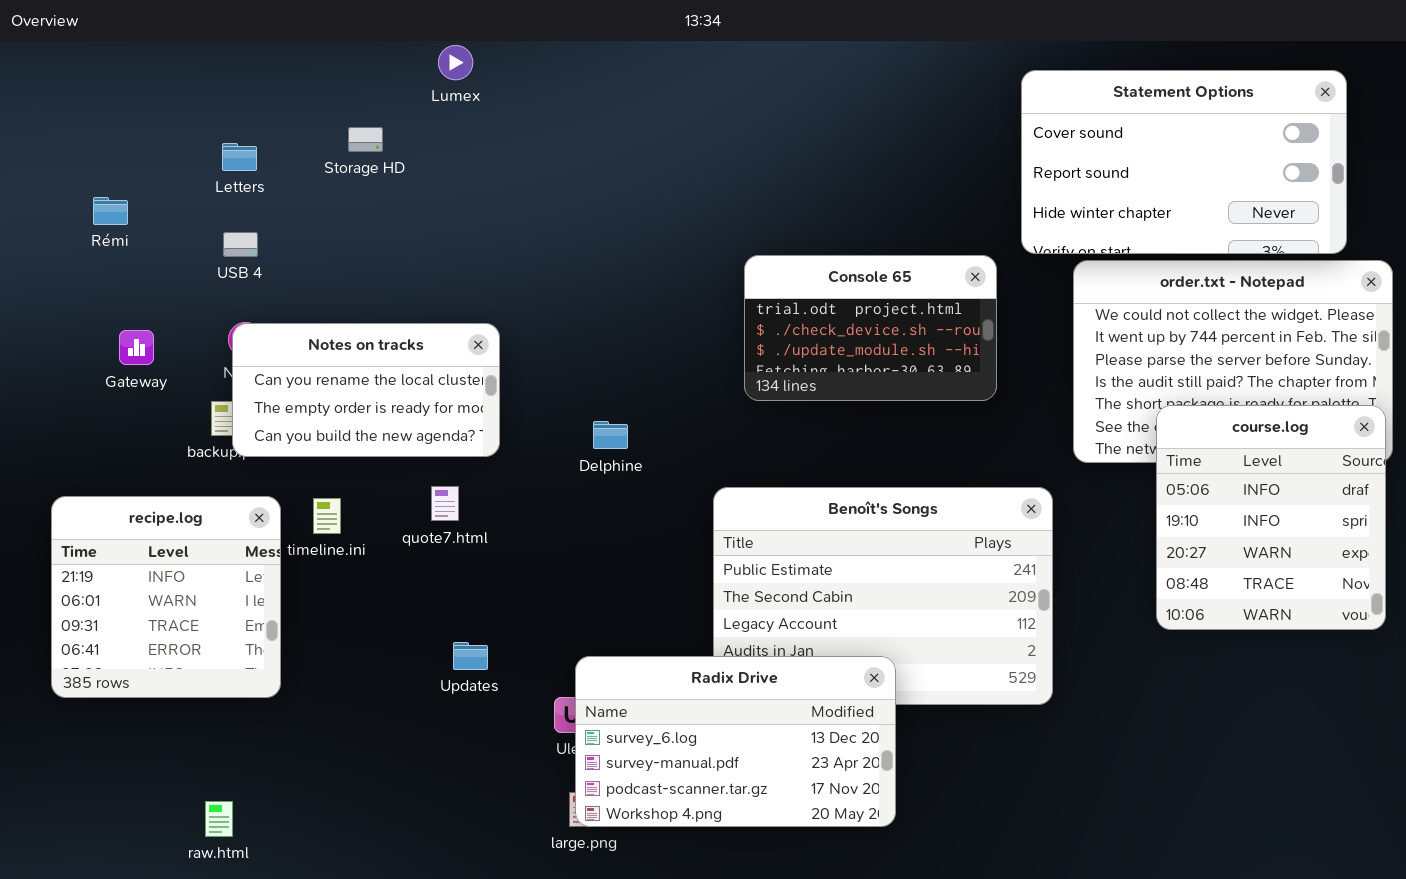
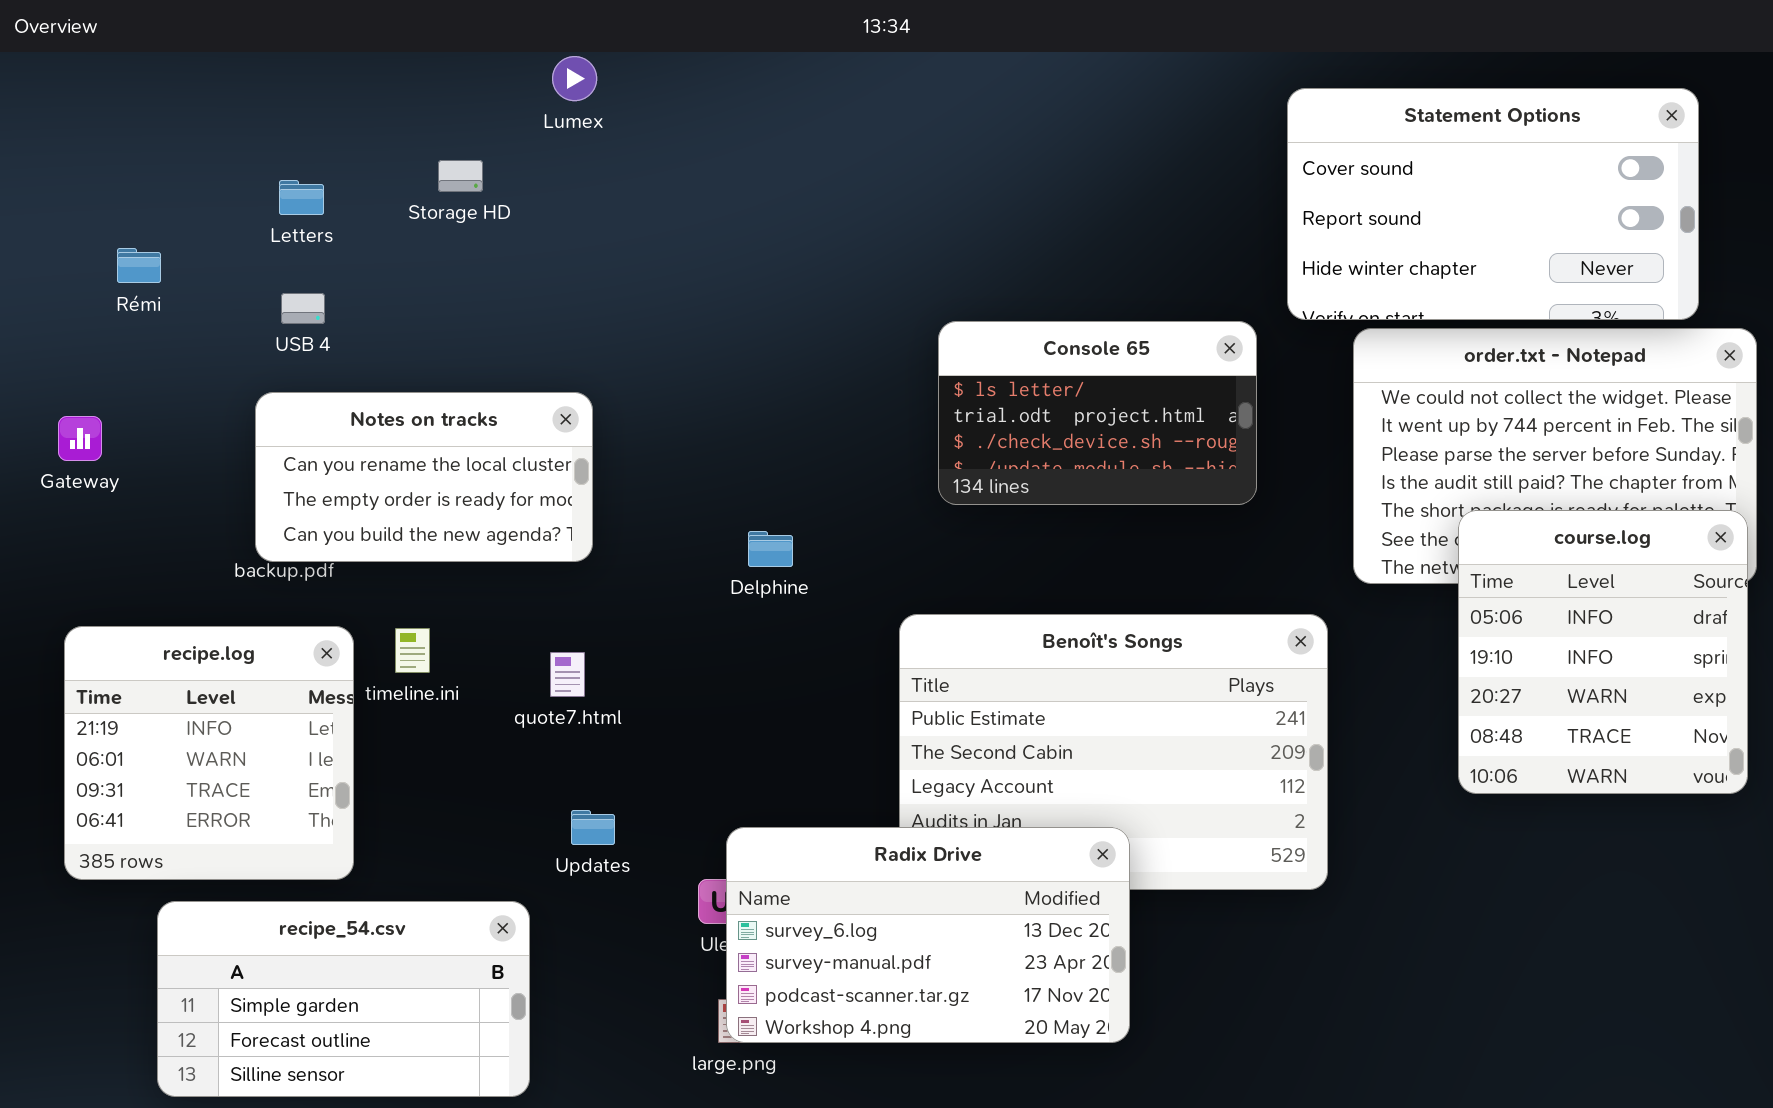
Console 65: [744,255,997,401] -> [938,321,1257,505], scrolled up 1 row
Notes on tracks: [232,323,500,457] -> [255,392,593,562], moved
Gateway: [119,330,154,365] -> [58,416,102,461], moved
quote7.html: [431,486,459,521] -> [550,652,585,697], moved
recipe_54.csv: none -> [157,901,530,1097], opened

